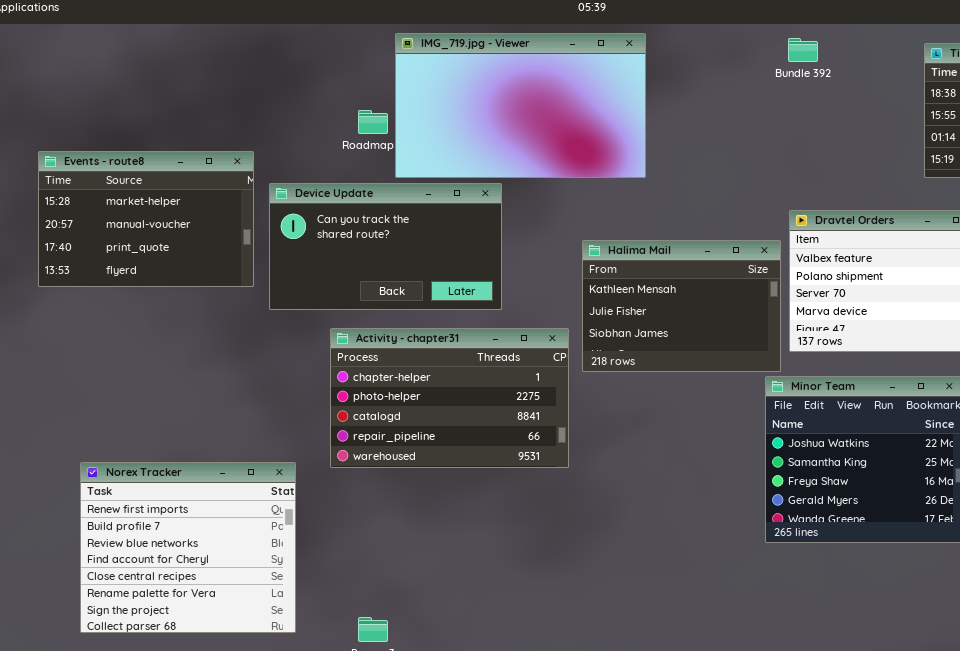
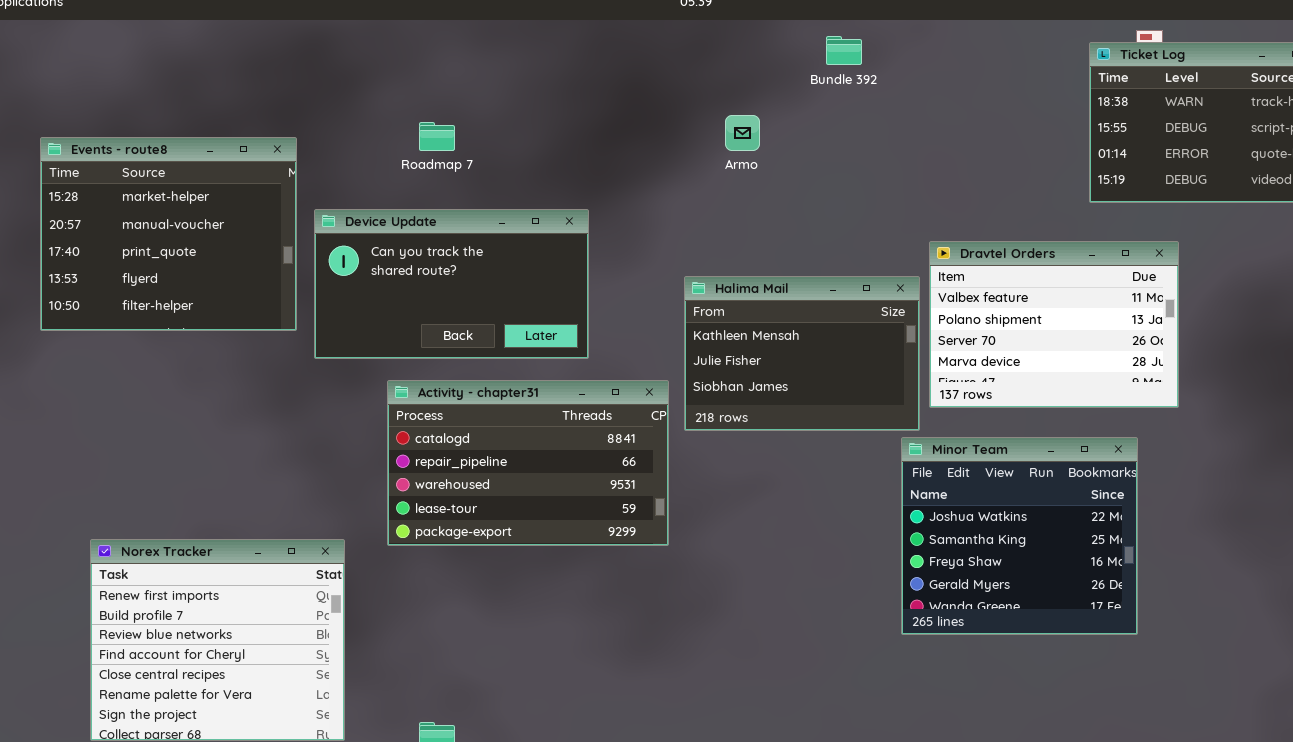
IMG_719.jpg - Viewer: [395,33,646,178] -> none, closed
Bundle 392: [788,38,818,62] -> [826,36,862,65], moved
Events - route8: [38,151,254,287] -> [40,137,297,331], resized
Activity - chapter31: [330,328,569,468] -> [387,380,669,546], scrolled down 2 rows

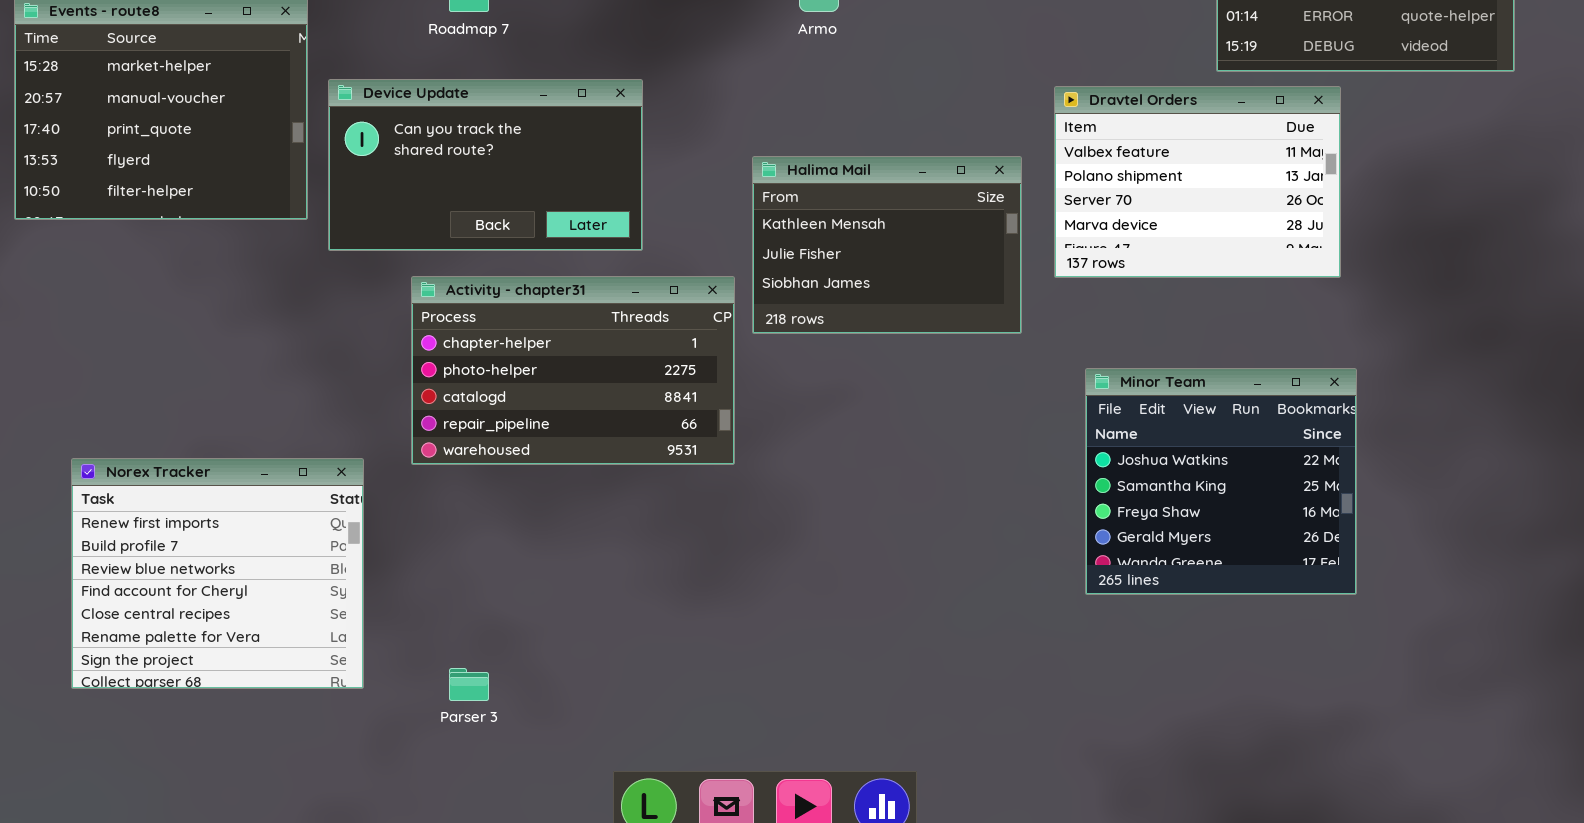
Dravtel Orders: [929,241,1179,408] -> [1054,86,1341,278], moved
Activity - chapter31: [387,380,669,546] -> [411,276,735,465], scrolled up 2 rows
Minor Team: [901,437,1138,635] -> [1085,368,1357,595], moved

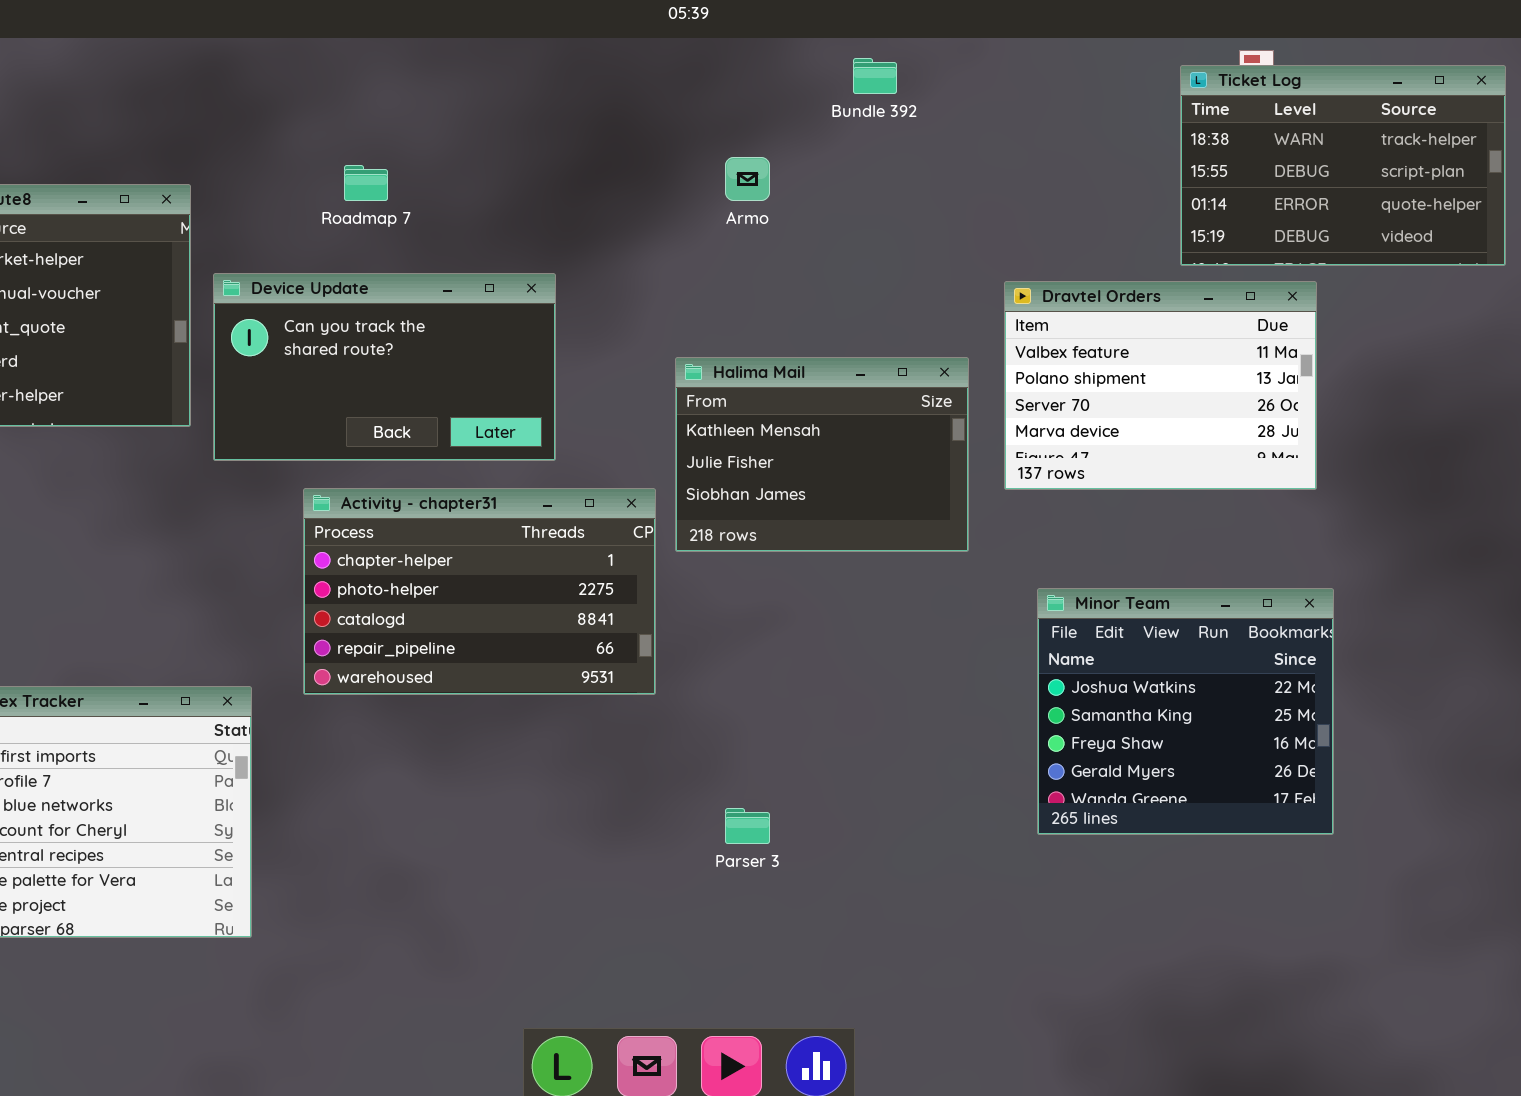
Parser 3: [449,668,489,701] -> [725,808,770,844], moved

